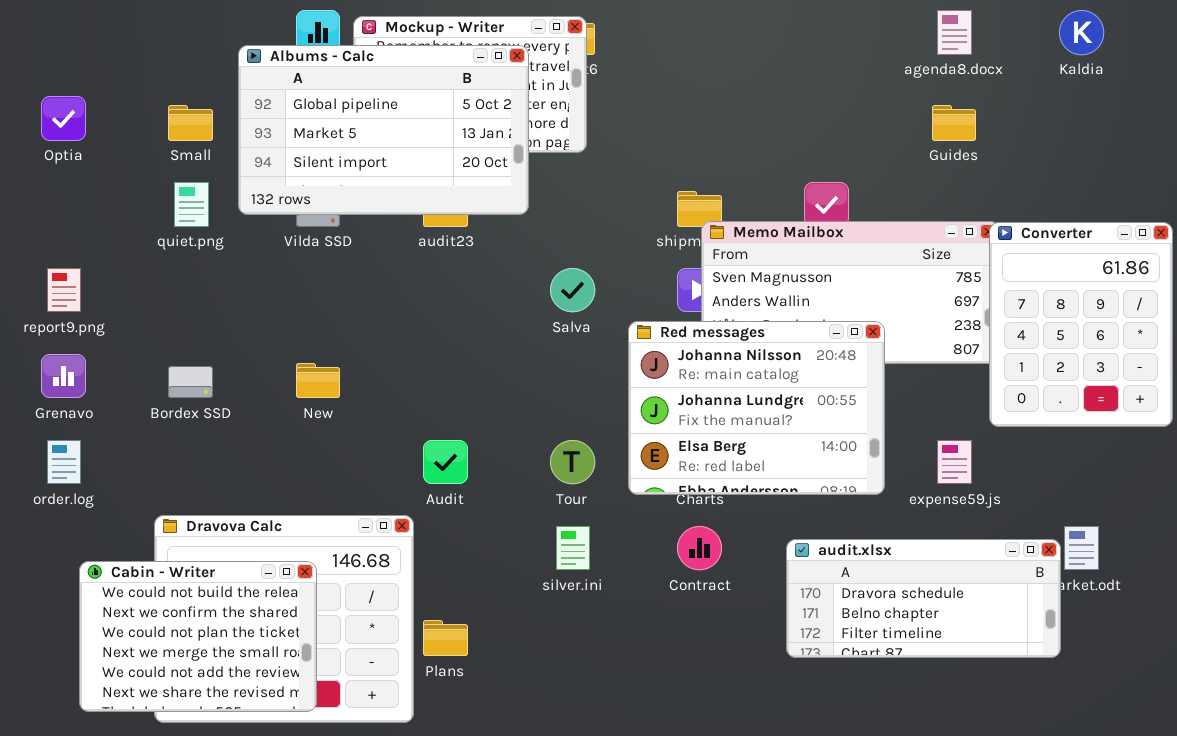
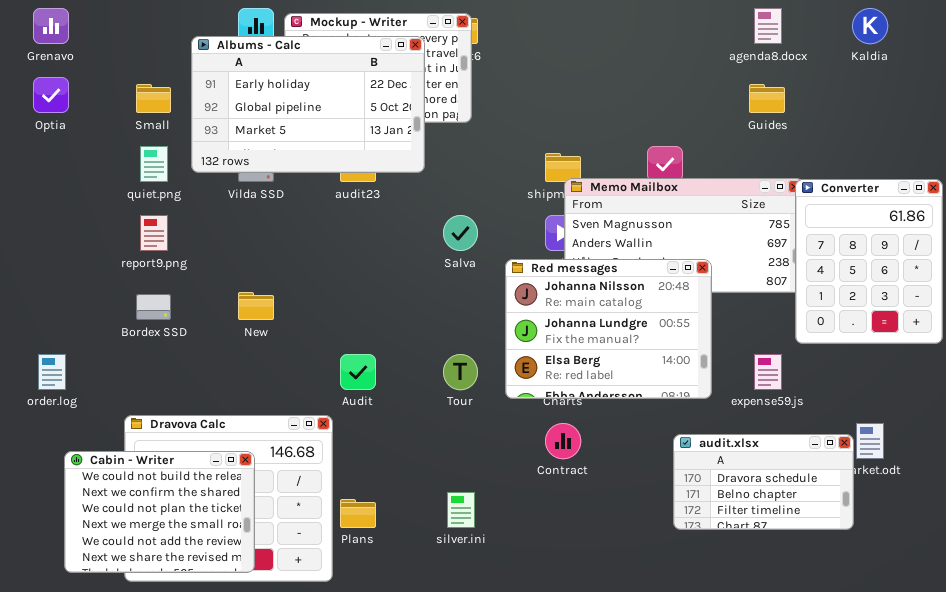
Albums - Calc: [238,45,529,215] -> [191,36,425,173], scrolled up 1 row
report9.png: [47,268,81,312] -> [140,215,168,251], moved
Grenavo: [41,354,86,398] -> [33,8,69,44], moved
silver.ini: [556,526,590,570] -> [447,492,475,528], moved
audit.xlsx: [786,539,1061,658] -> [673,434,854,530], resized

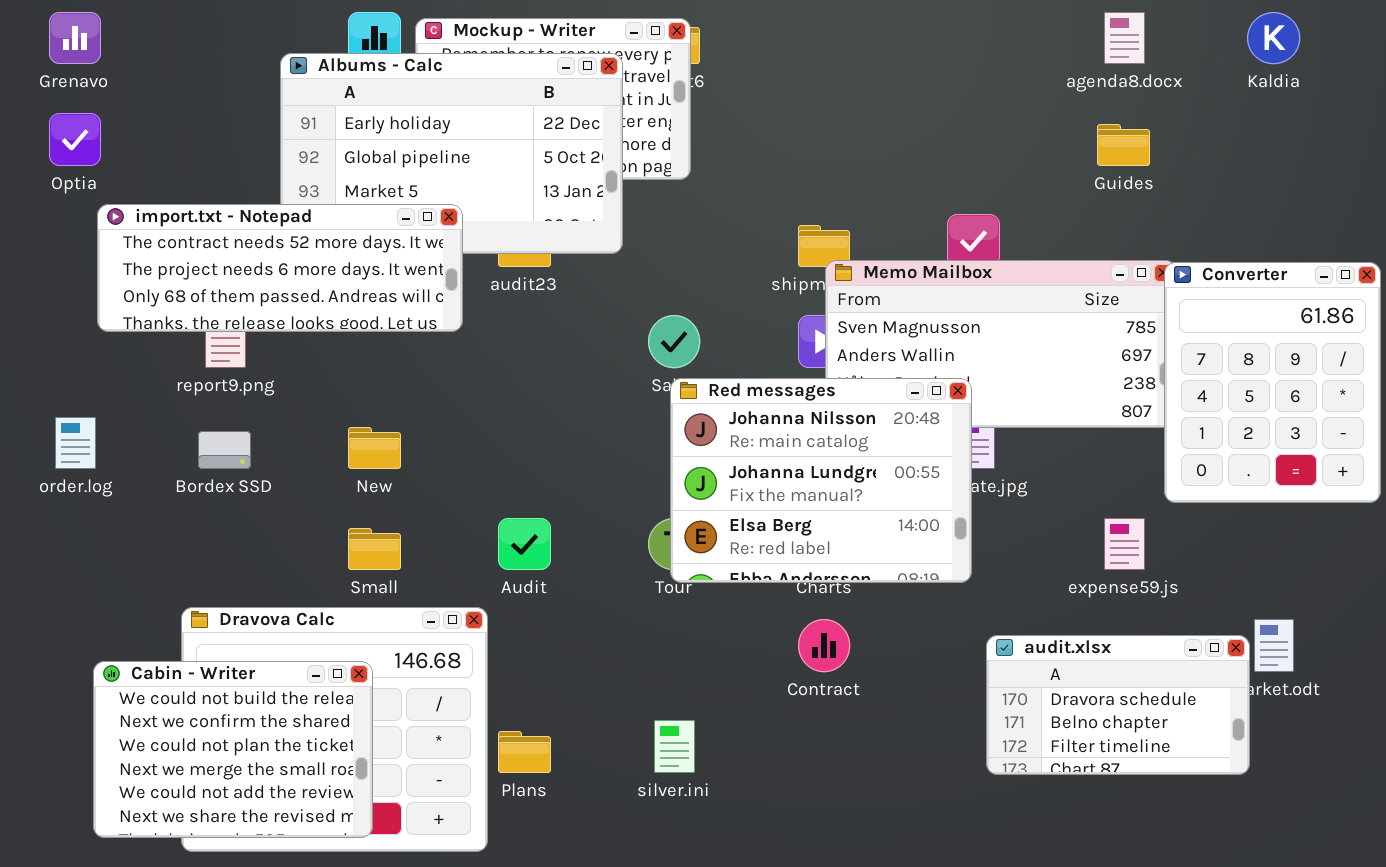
Small: [136,84,171,113] -> [348,528,401,570], moved
import.txt - Notepad: none -> [97,204,463,332], opened
Red messages: [505,259,712,399] -> [670,378,972,583], moved
order.log: [38,354,66,390] -> [55,417,96,469], moved

